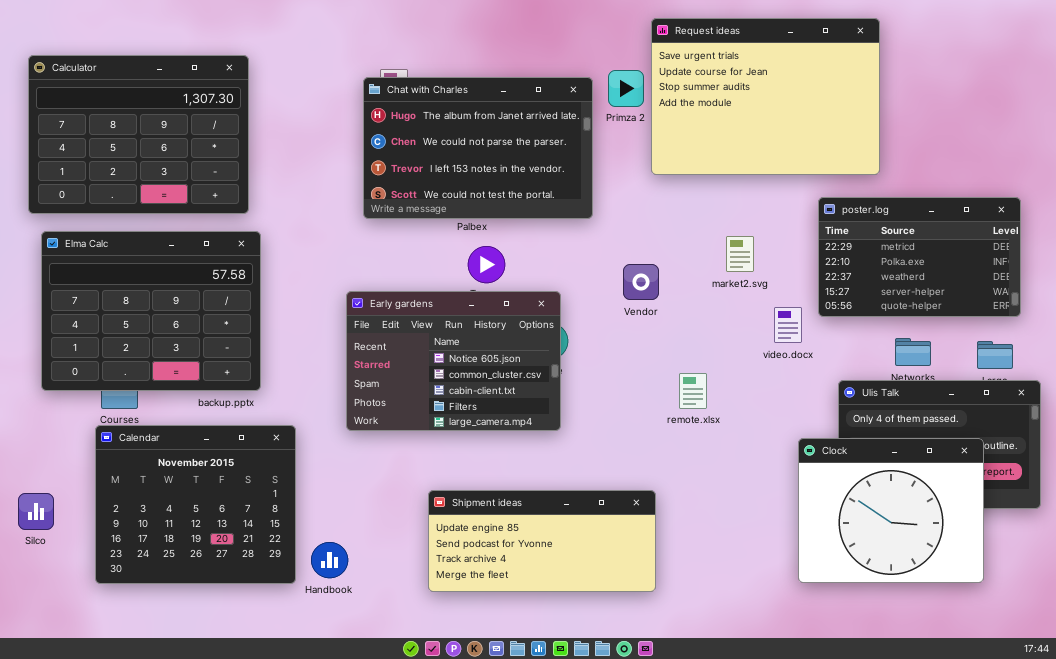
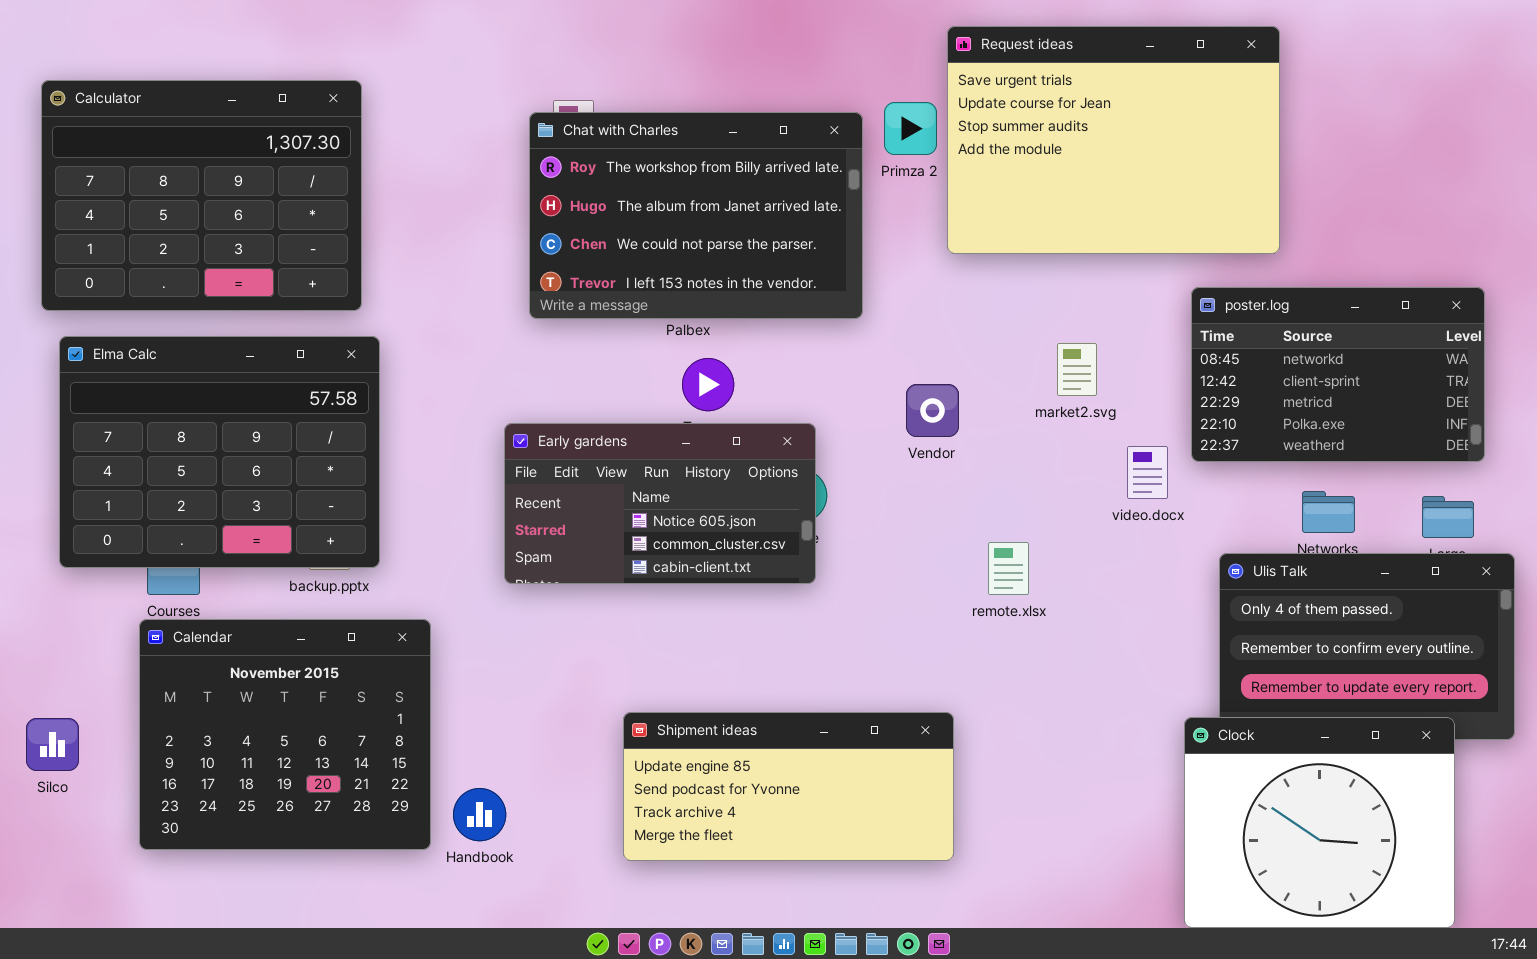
Chat with Charles: [363,77,593,219] -> [529,112,863,319], scrolled up 1 row
poster.log: [818,197,1021,317] -> [1191,287,1485,462], scrolled up 2 rows
Early gardens: [346,291,561,431] -> [504,423,816,584], resized
Clock: [798,438,984,583] -> [1184,717,1455,928], moved

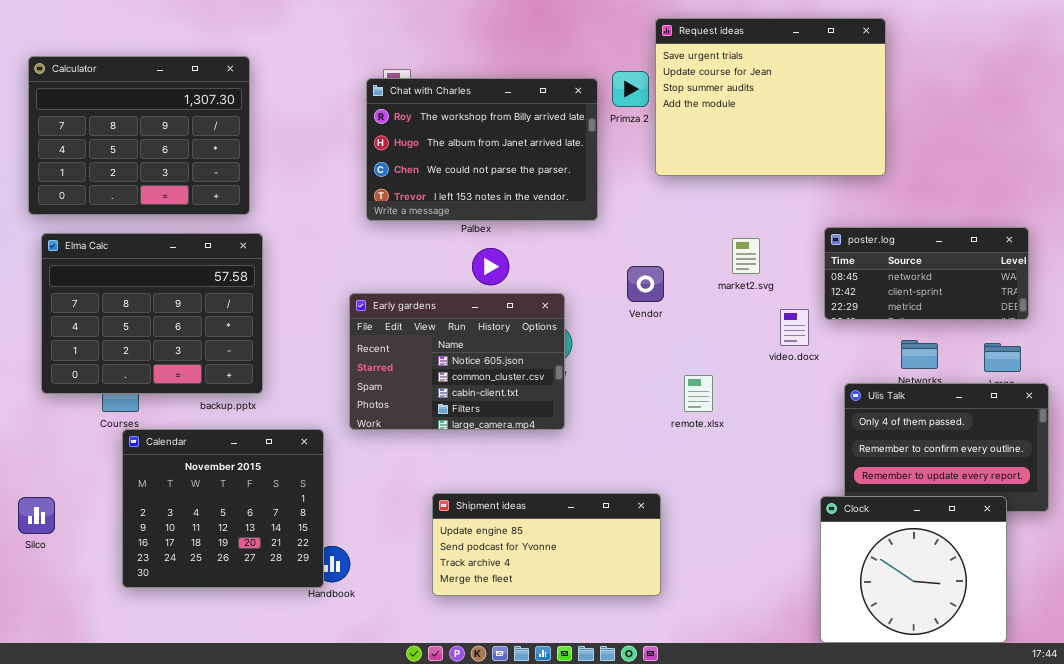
poster.log: [1191,287,1485,462] -> [824,227,1029,320], resized
Early gardens: [504,423,816,584] -> [349,293,565,430], resized
Calendar: [139,619,431,850] -> [122,429,324,588], moved

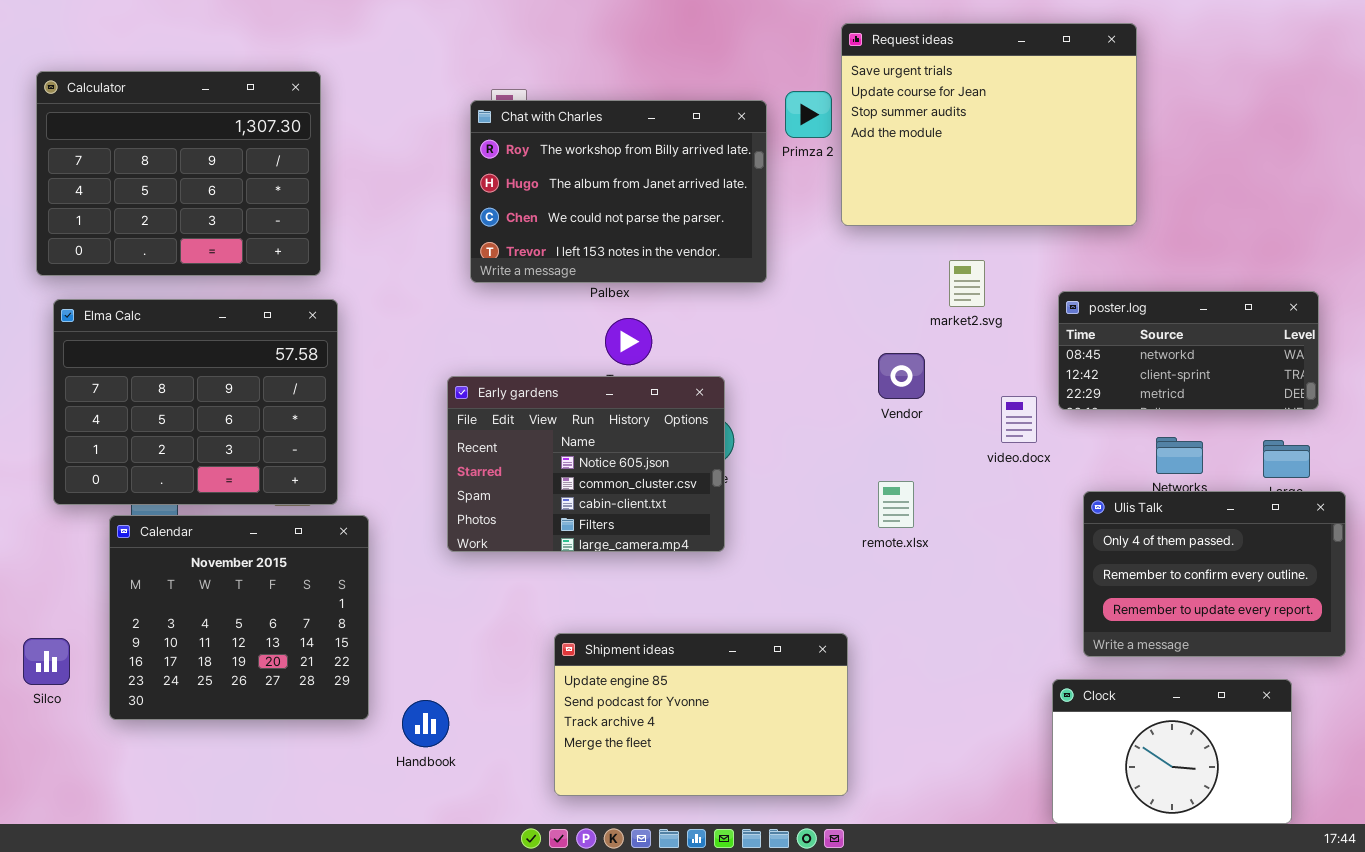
market2.svg: [732,238,760,274] -> [949,260,985,307], moved
Vendor: [627,266,664,302] -> [878,353,925,399], moved
Calendar: [122,429,324,588] -> [109,515,369,720], moved
Shipment ideas: [432,493,661,596] -> [554,633,848,796], resized
Clock: [820,496,1007,643] -> [1052,679,1292,824], resized

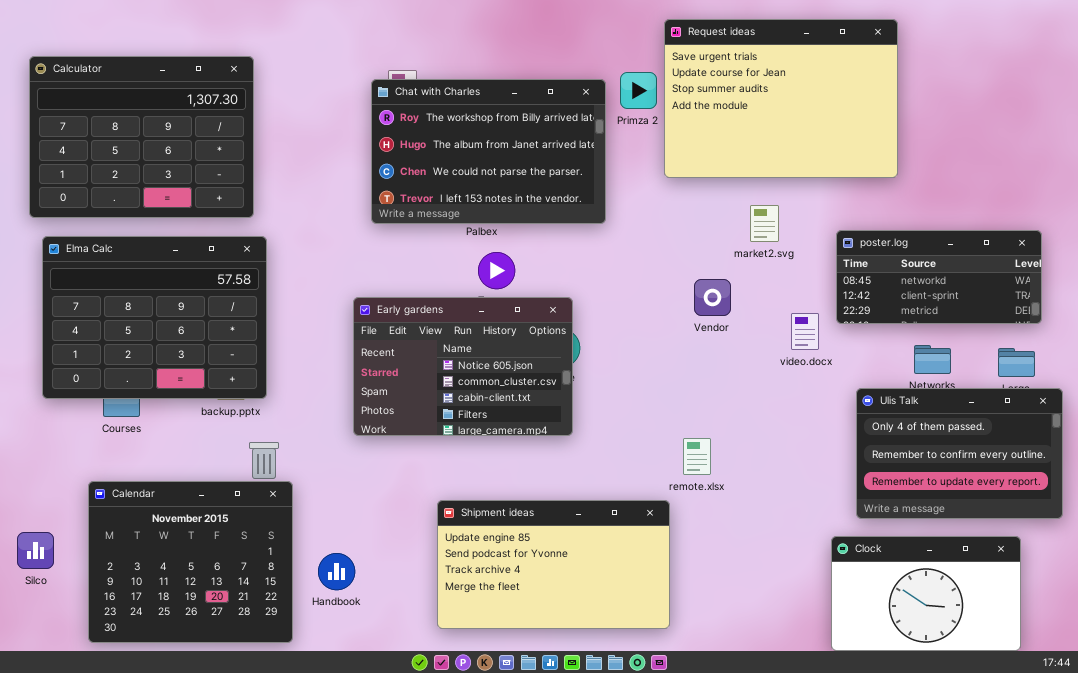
remote.xlsx: [878,481,914,528] -> [683,438,711,475], moved
Calendar: [109,515,369,720] -> [88,481,293,643], moved
Silco: [23,638,70,685] -> [17,532,54,569], moved

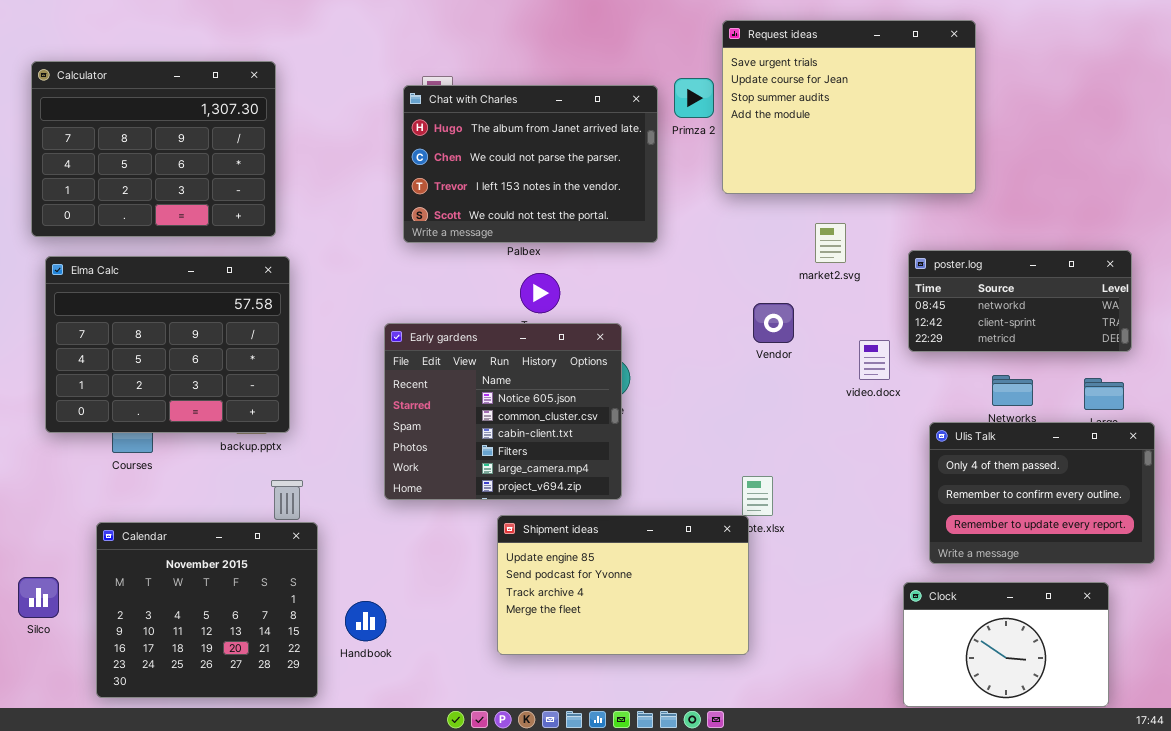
Chat with Charles: [371,79,606,224] -> [403,85,658,243], scrolled down 1 row
Early gardens: [353,297,573,436] -> [384,323,622,500], resized
Shipment ideas: [437,500,670,629] -> [497,515,749,655], moved

